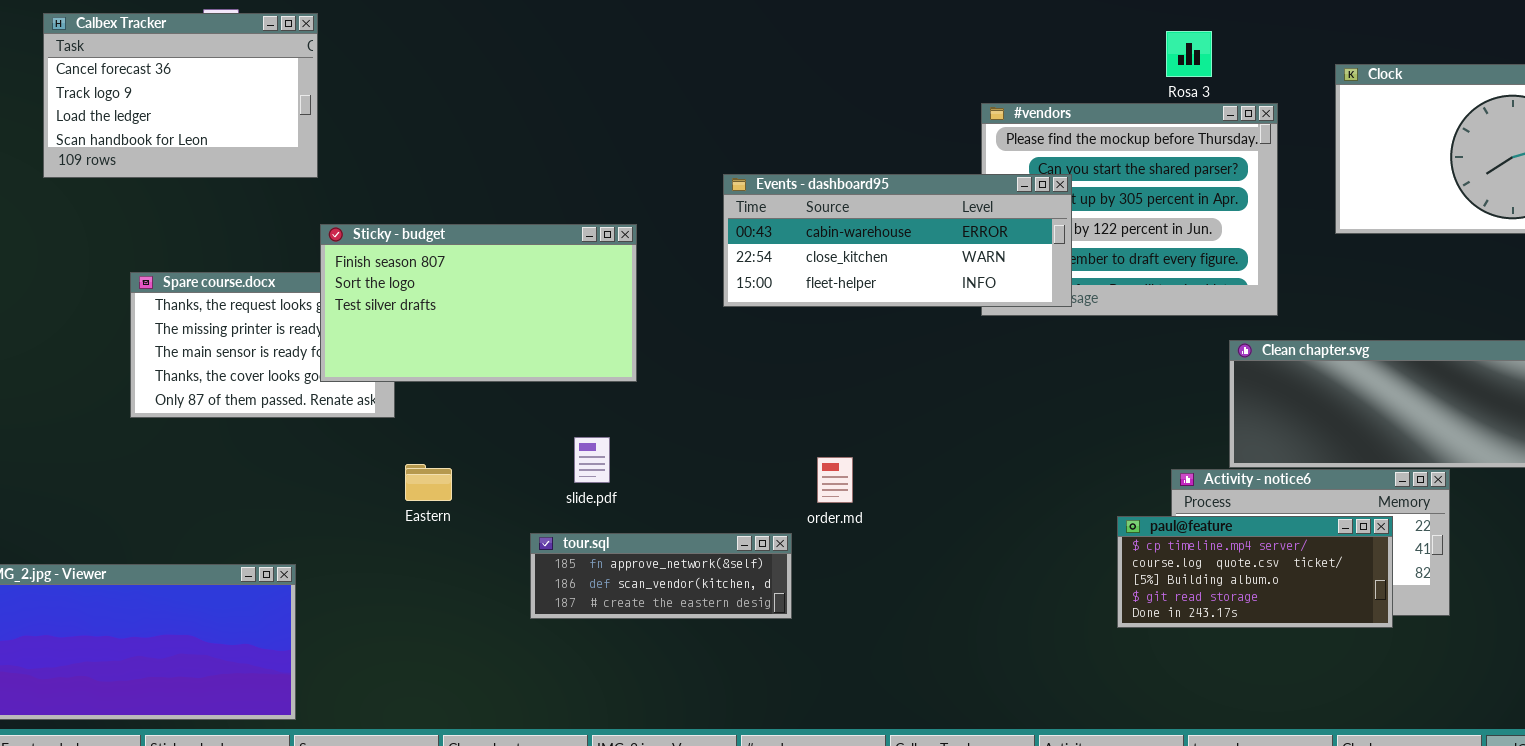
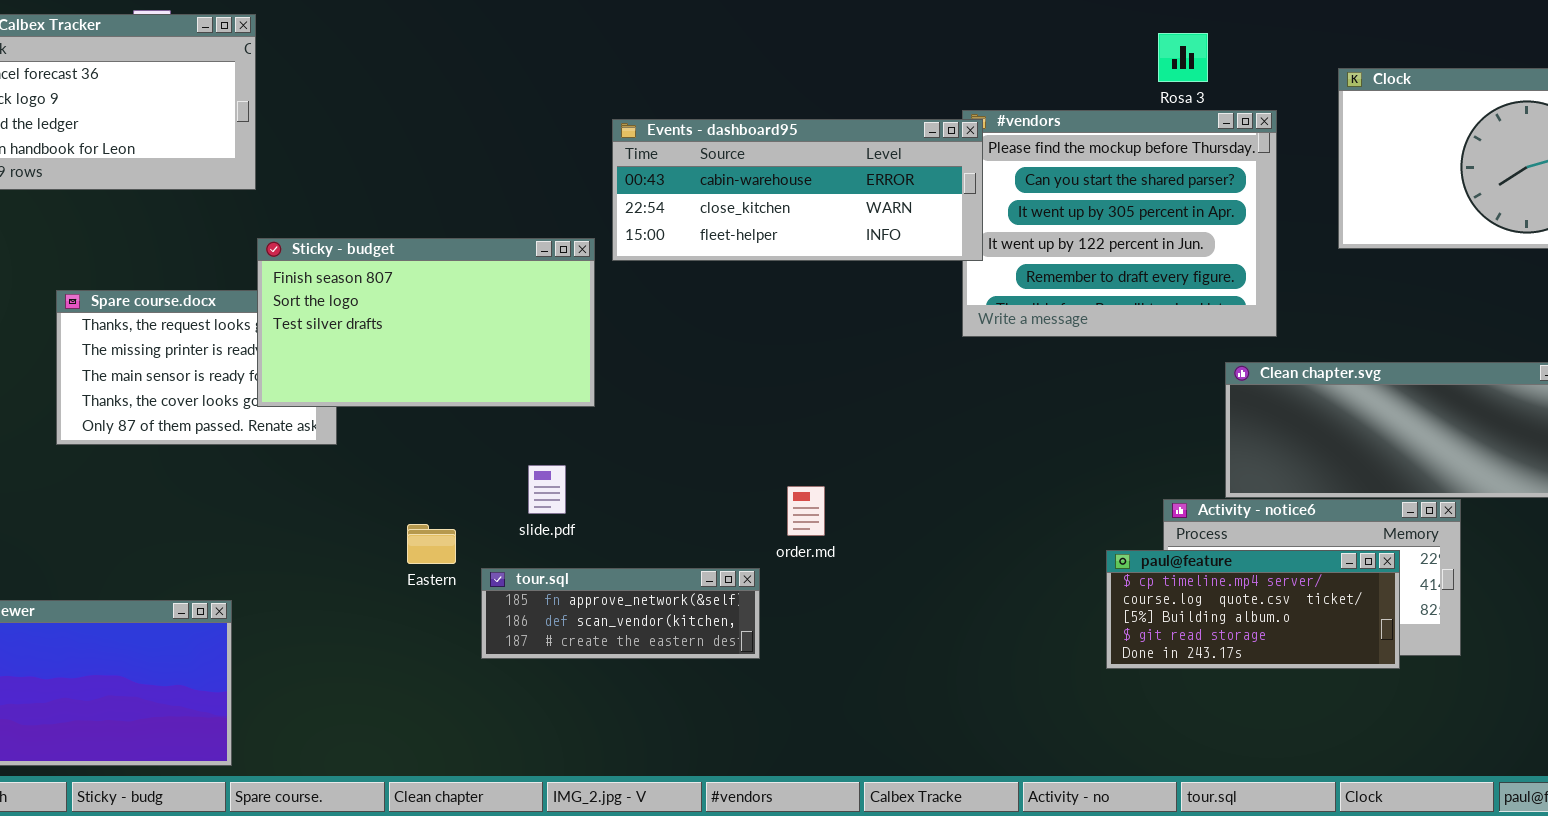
Events - dashboard95: [723,174,1072,307] -> [612,119,983,261], moved
Eastern: [405,464,452,501] -> [407,524,456,564], moved

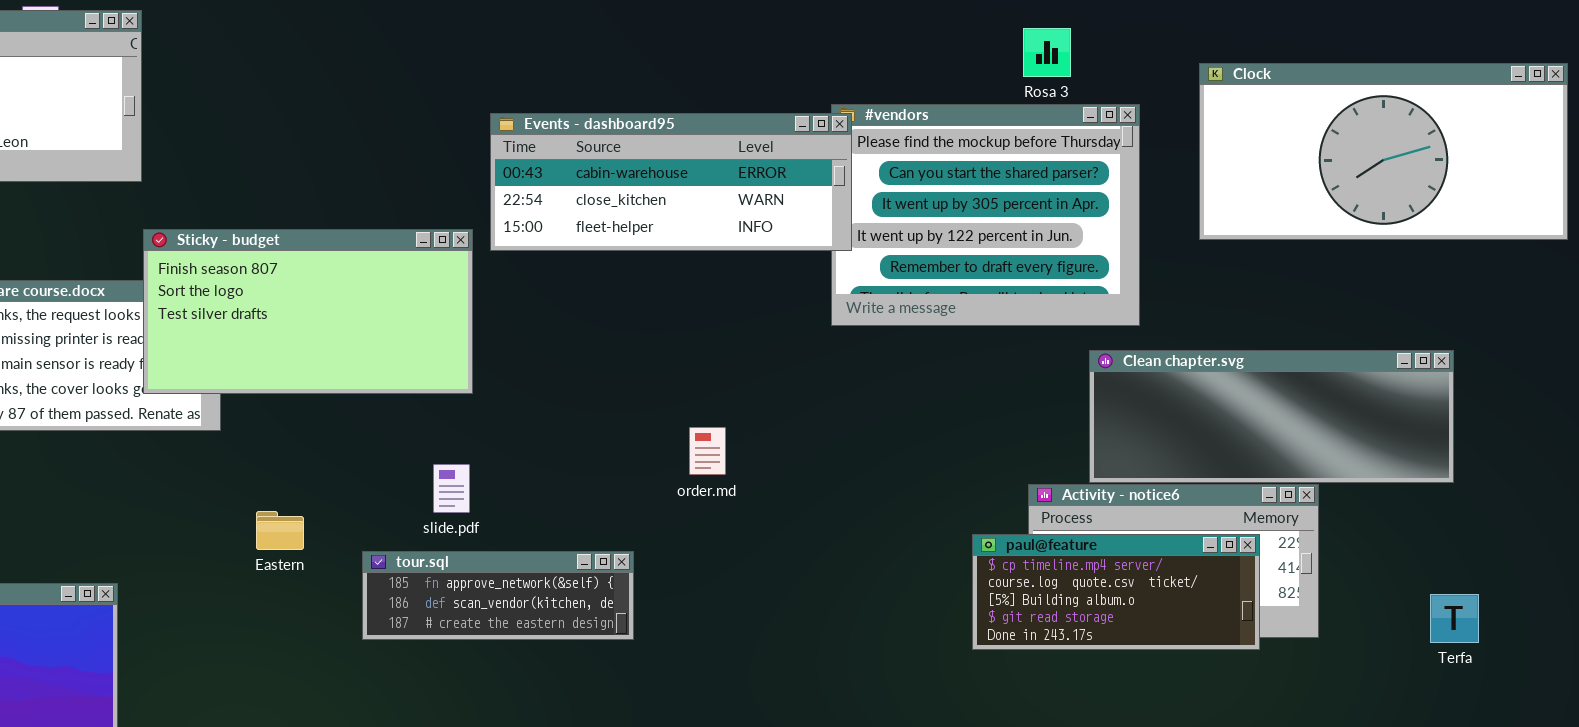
slide.pdf: [528,465,566,514] -> [433,464,470,513], moved
order.md: [787,486,825,536] -> [689,427,726,475], moved
Eastern: [407,524,456,564] -> [256,511,304,550], moved

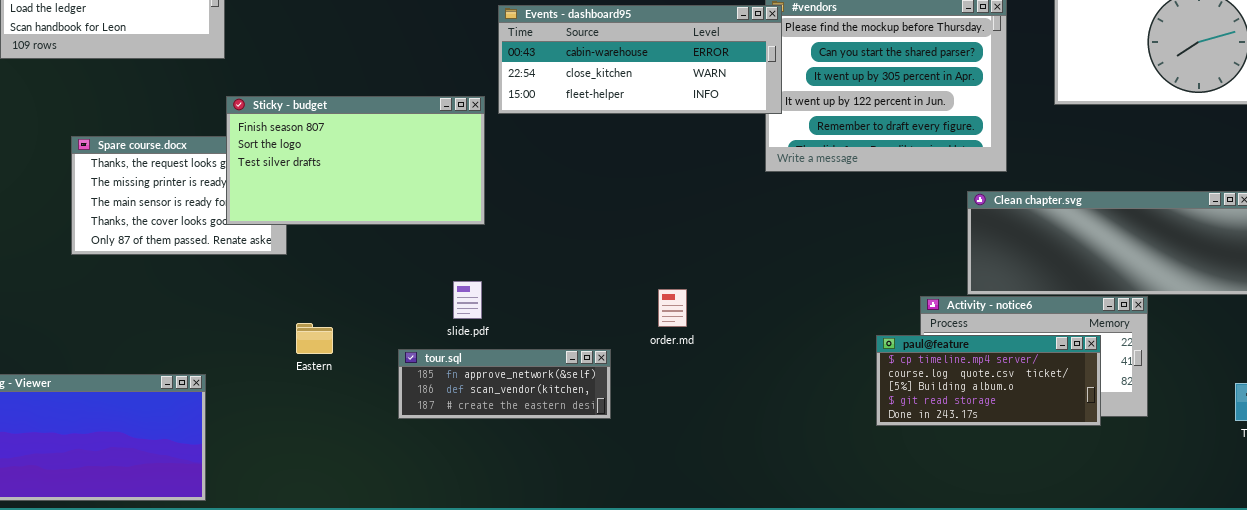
order.md: [689,427,726,475] -> [658,289,687,327], moved
Eastern: [256,511,304,550] -> [296,323,333,354], moved

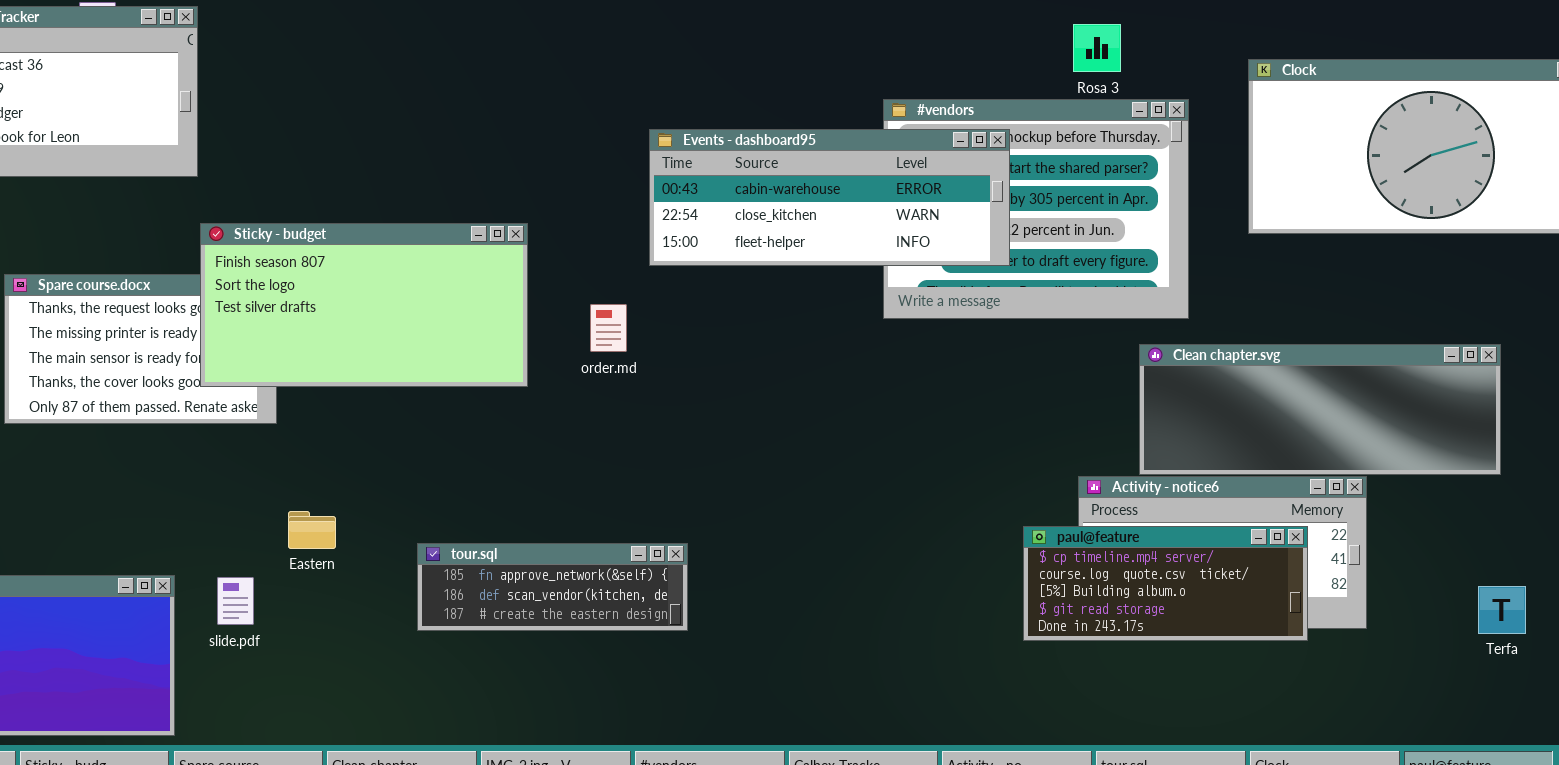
Events - dashboard95: [498,5,782,114] -> [649,129,1010,266], moved
slide.pdf: [453,281,482,319] -> [217,577,254,625], moved
order.md: [658,289,687,327] -> [590,304,627,352], moved

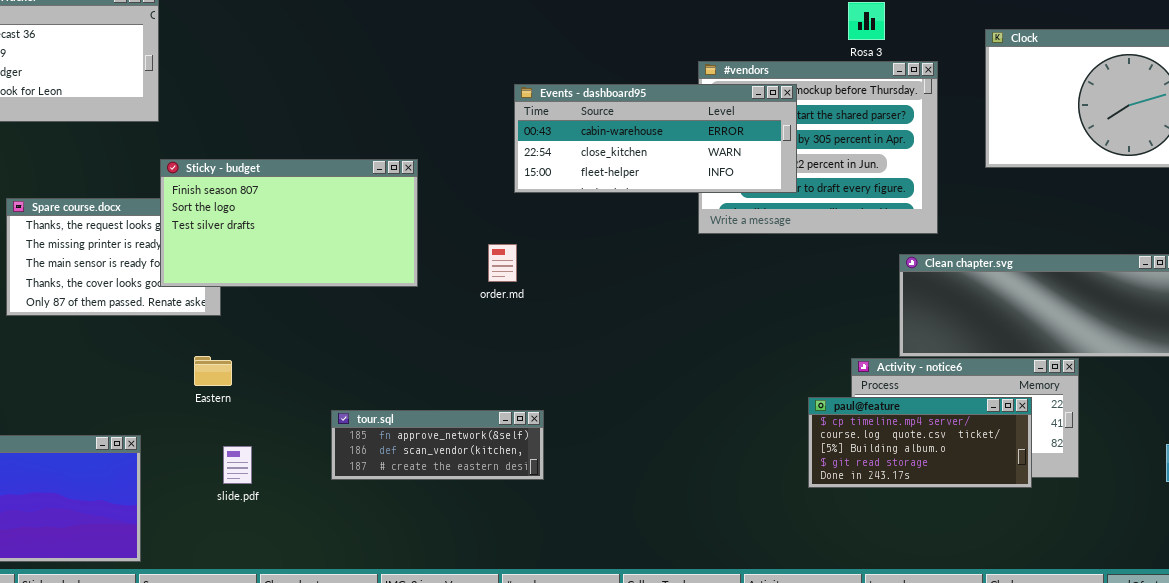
order.md: [590,304,627,352] -> [488,244,517,282], moved
Eastern: [288,511,336,549] -> [194,356,232,386], moved
slide.pdf: [217,577,254,625] -> [223,446,252,484], moved

